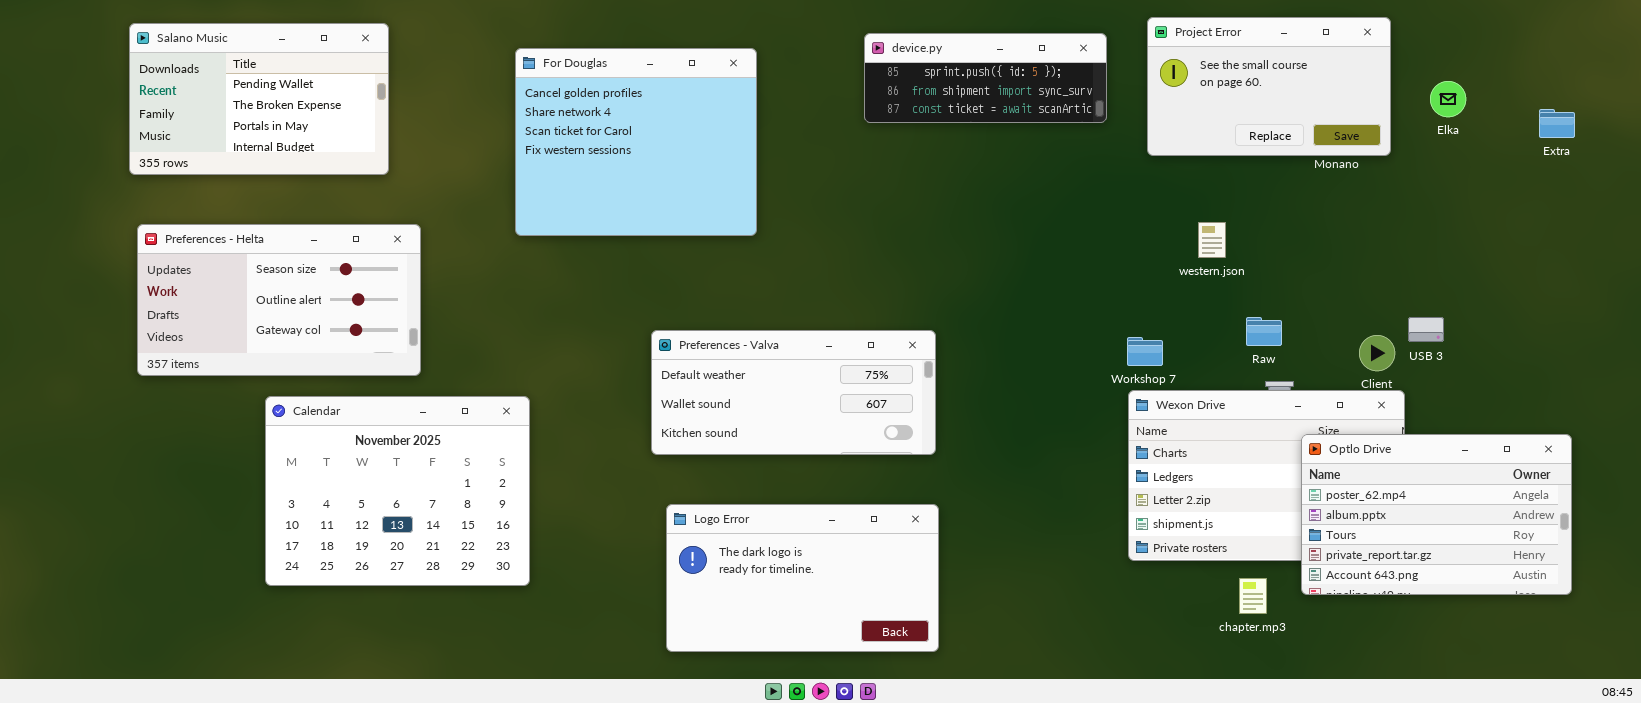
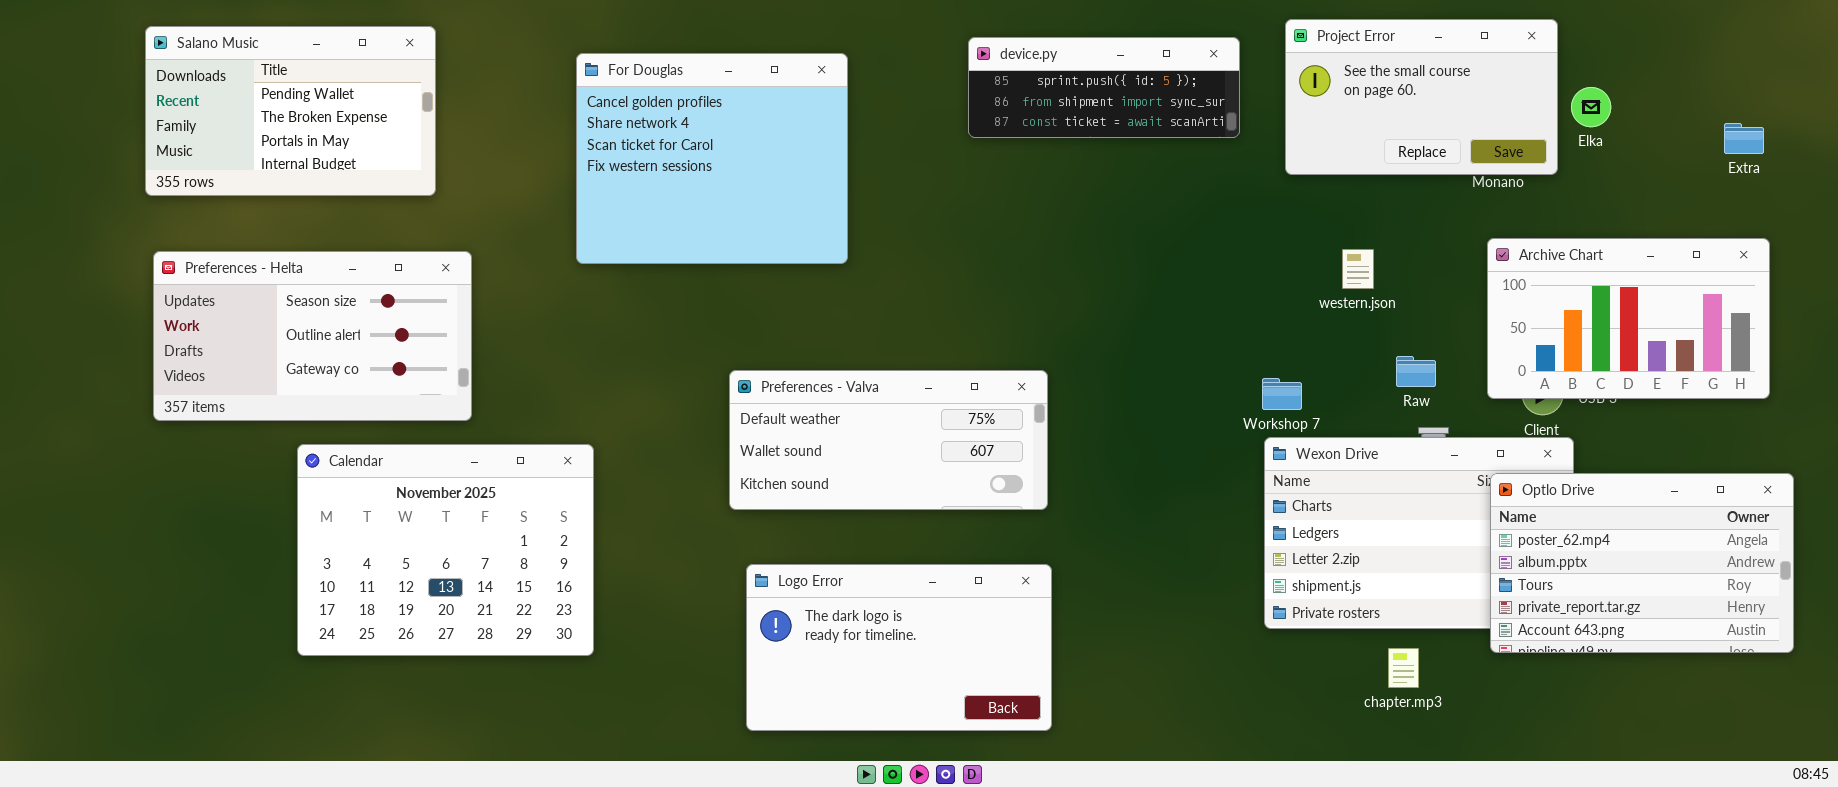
Elka: [1430,81,1466,117] -> [1571,87,1611,127], moved
Archive Chart: none -> [1487,238,1770,399], opened
Optlo Drive: [1301,434,1572,595] -> [1490,473,1794,653], moved

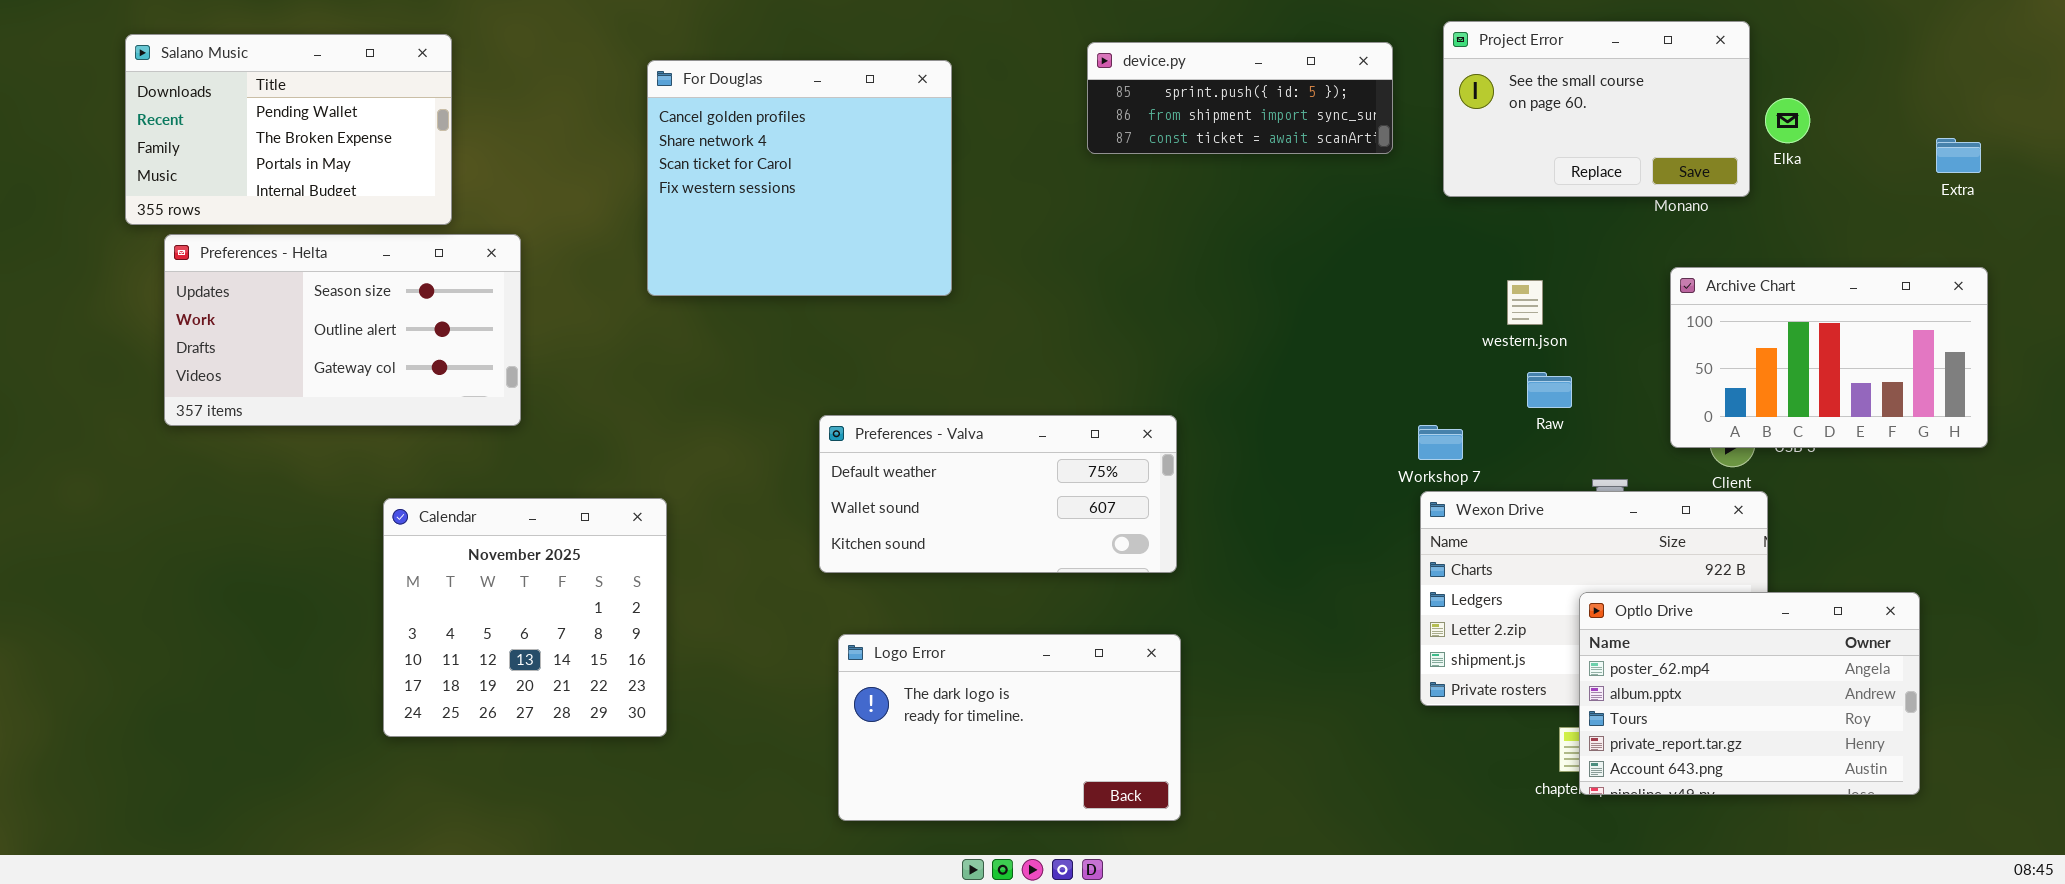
Salano Music: [145,26,436,196] -> [125,34,452,225], moved
Preferences - Helta: [153,251,472,421] -> [164,234,521,426], moved
Raw: [1396,356,1436,387] -> [1527,372,1572,408], moved
Calendar: [297,444,594,656] -> [383,498,667,737], resized
Optlo Drive: [1490,473,1794,653] -> [1579,592,1920,795], moved

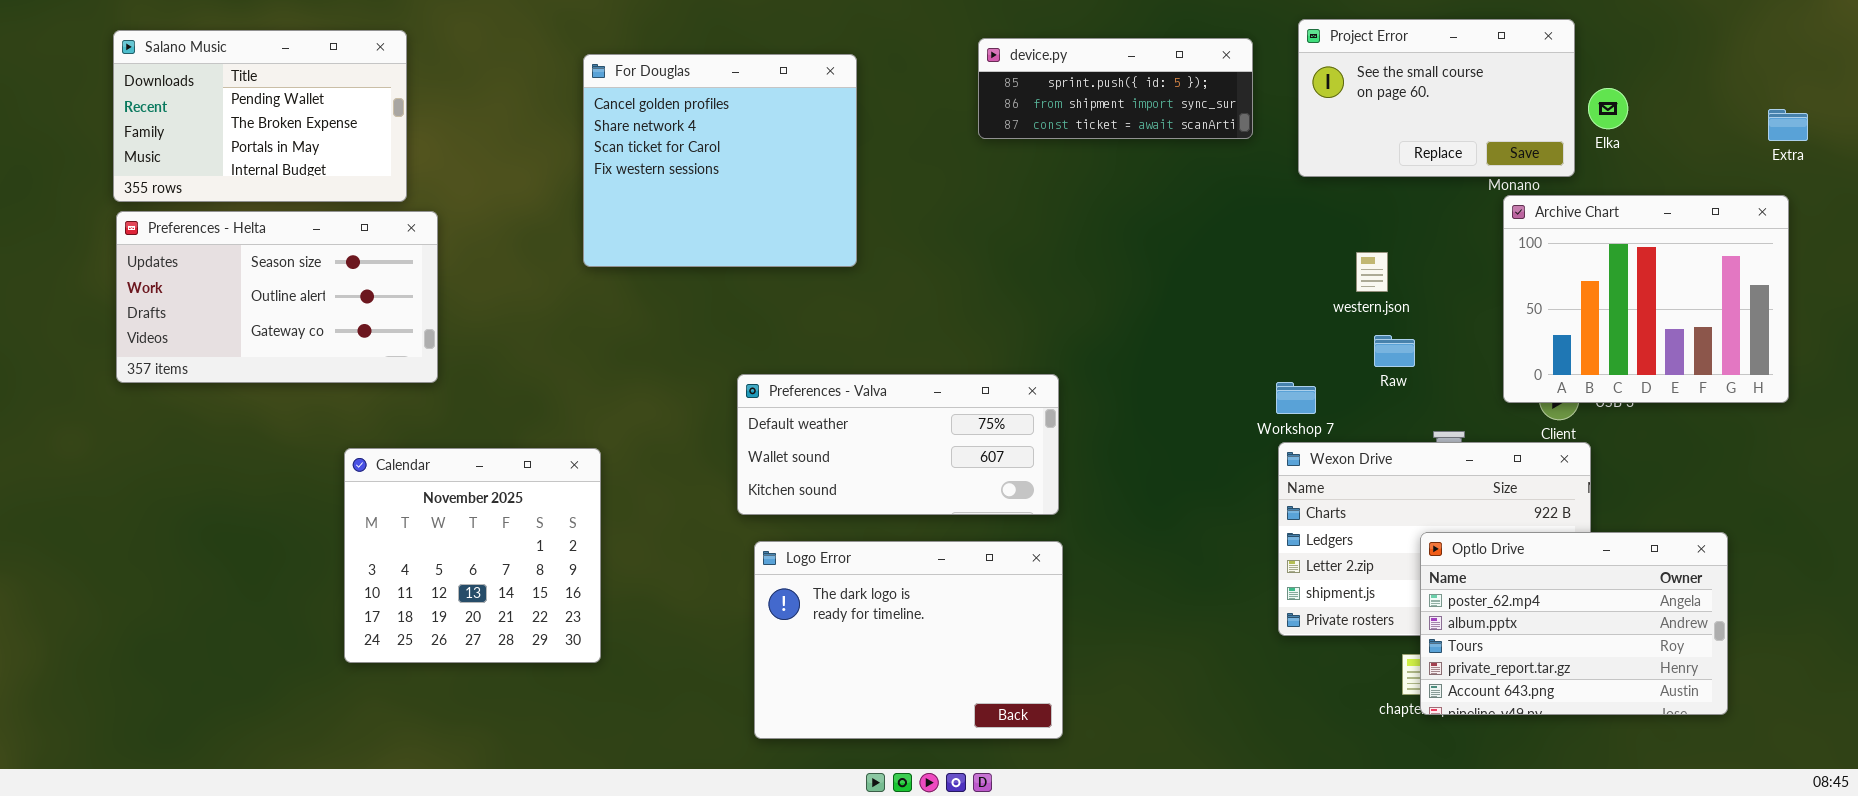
Extra: [1936,138,1981,173] -> [1768,109,1808,141], moved
Preferences - Helta: [164,234,521,426] -> [116,211,438,383], moved
Archive Chart: [1670,267,1988,448] -> [1503,195,1789,403], resized
Logo Error: [838,634,1181,821] -> [754,541,1063,739], resized

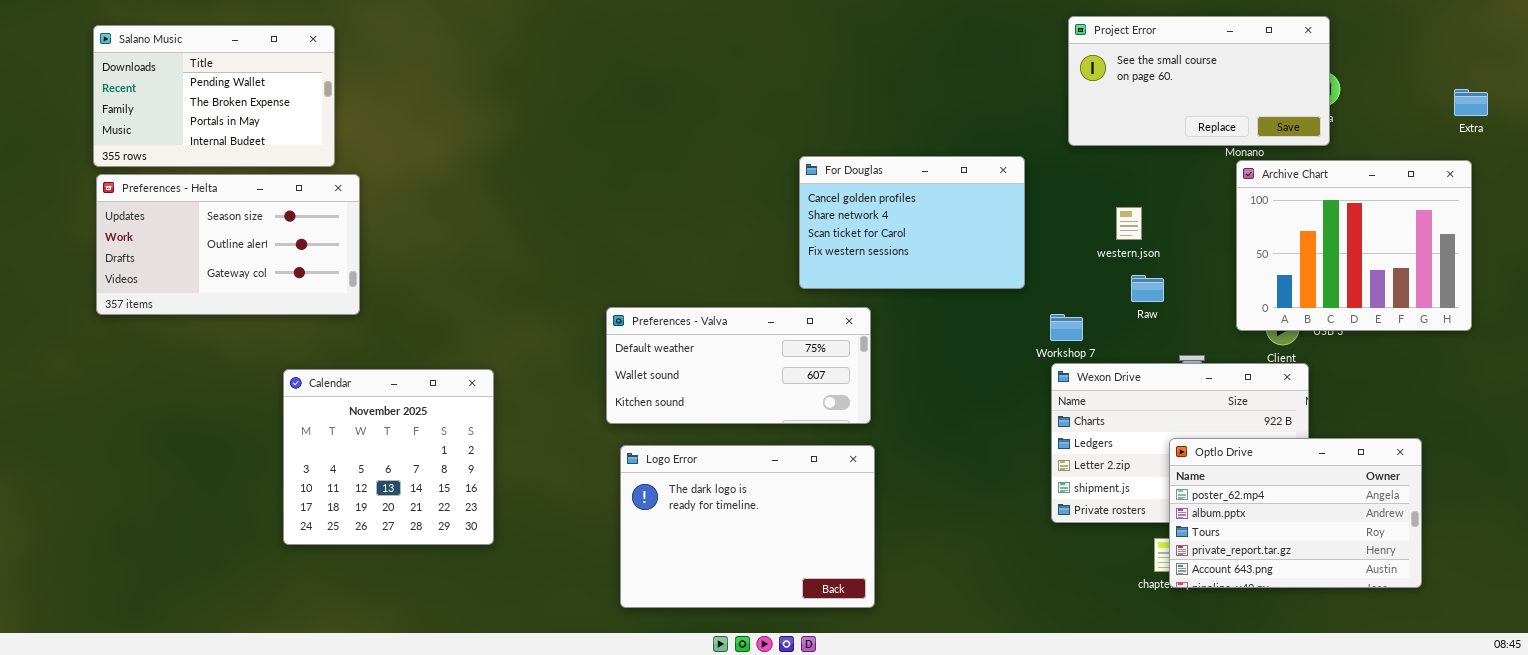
Project Error: [1298,19,1575,177] -> [1068,16,1330,146], resized
device.py: [978,38,1253,139] -> none, closed
For Douglas: [583,54,857,267] -> [799,156,1025,289], moved, resized

